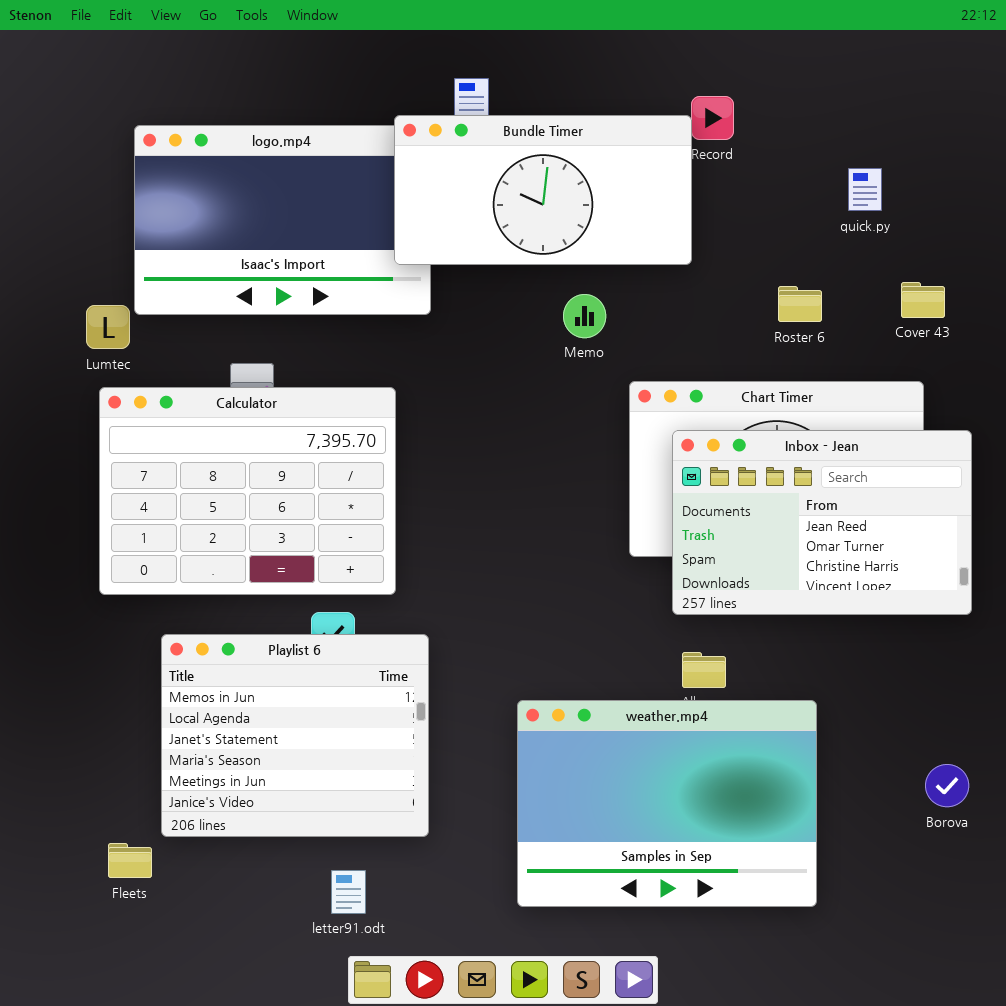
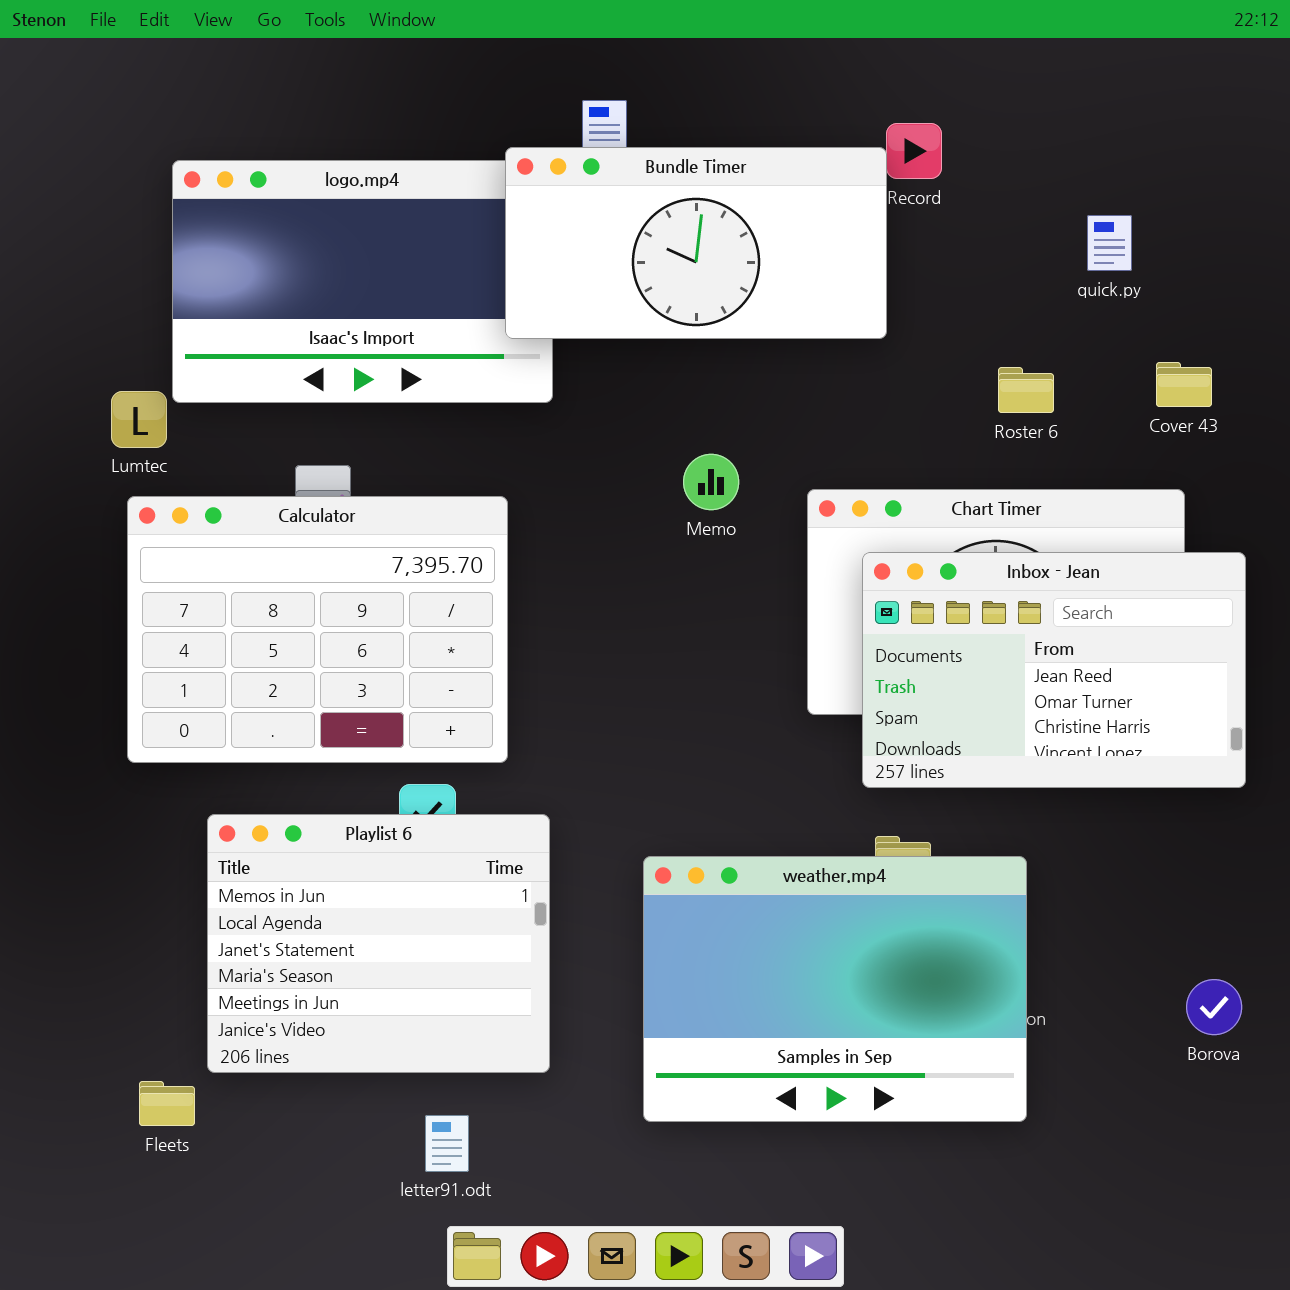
Memo: [563,294,606,338] -> [683,454,739,510], moved
weather.mp4: [517,700,817,907] -> [643,856,1027,1122], moved

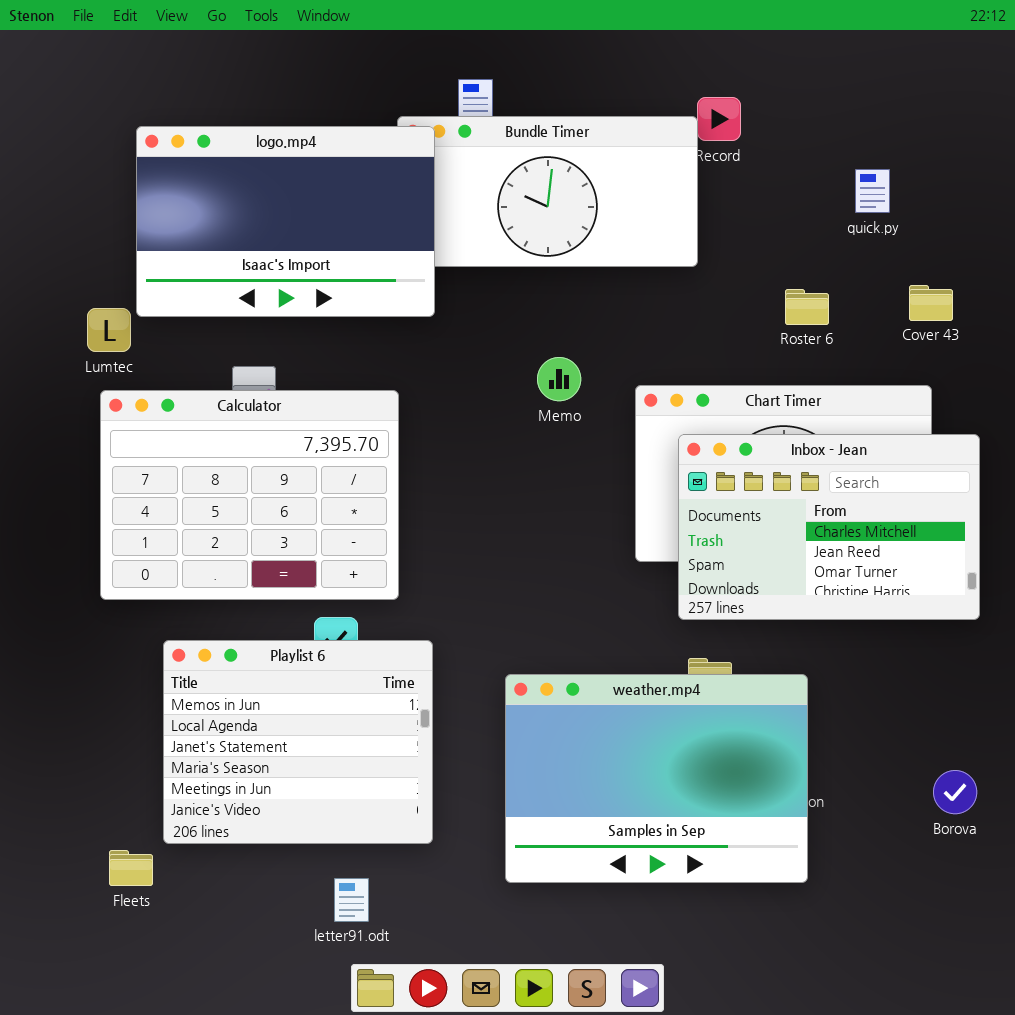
logo.mp4: [172,160,553,403] -> [136,126,435,317], raised
Inbox - Jean: [862,552,1246,788] -> [678,434,980,620], scrolled up 1 row

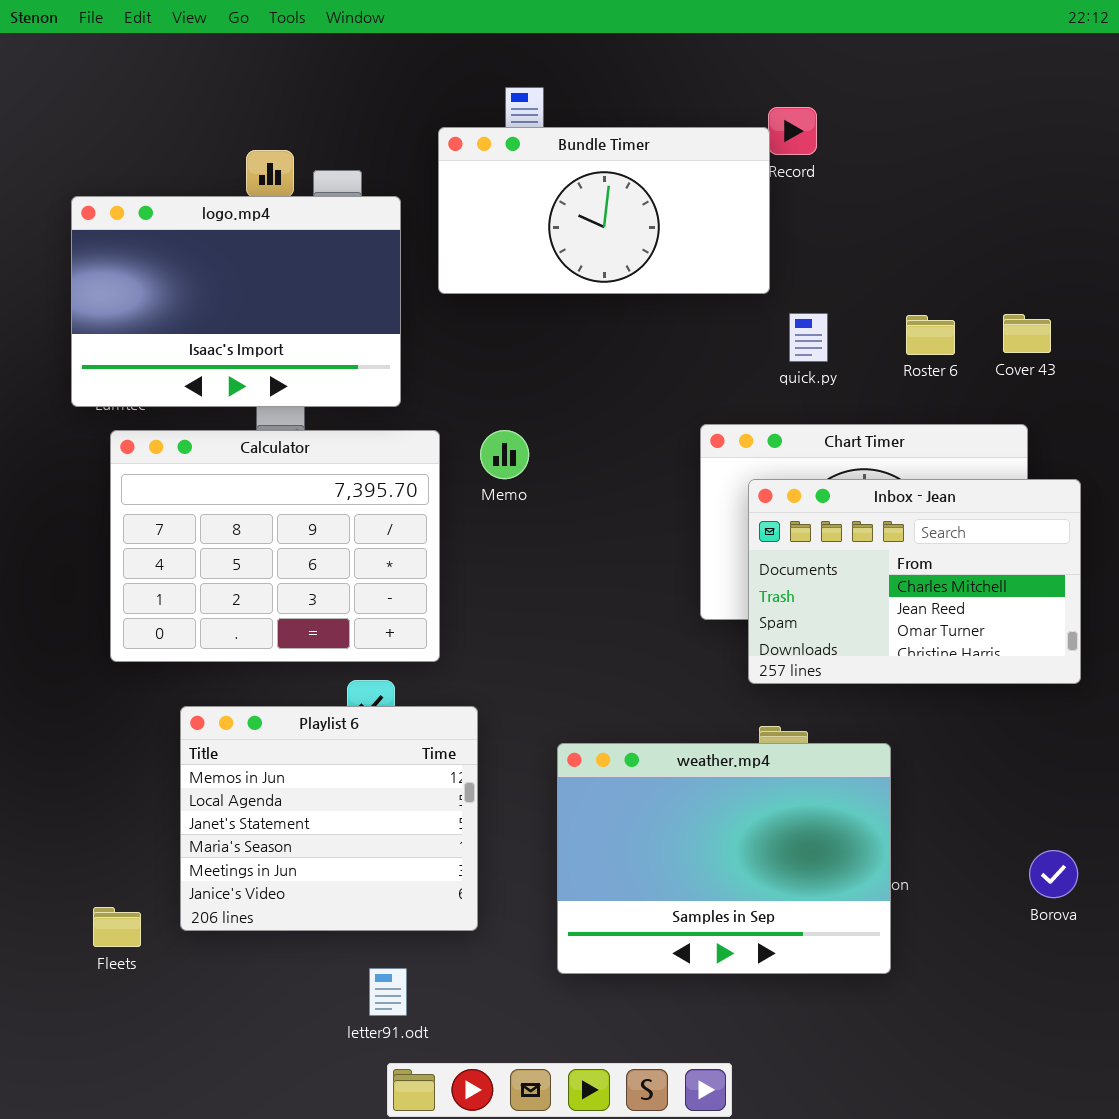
logo.mp4: [136,126,435,317] -> [71,196,401,407], moved
quick.py: [855,169,890,213] -> [789,313,828,362], moved
Roster 6: [785,289,829,325] -> [906,315,955,355], moved
Memo: [537,357,581,401] -> [480,430,529,479], moved
Fleets: [109,850,153,886] -> [93,907,141,947], moved

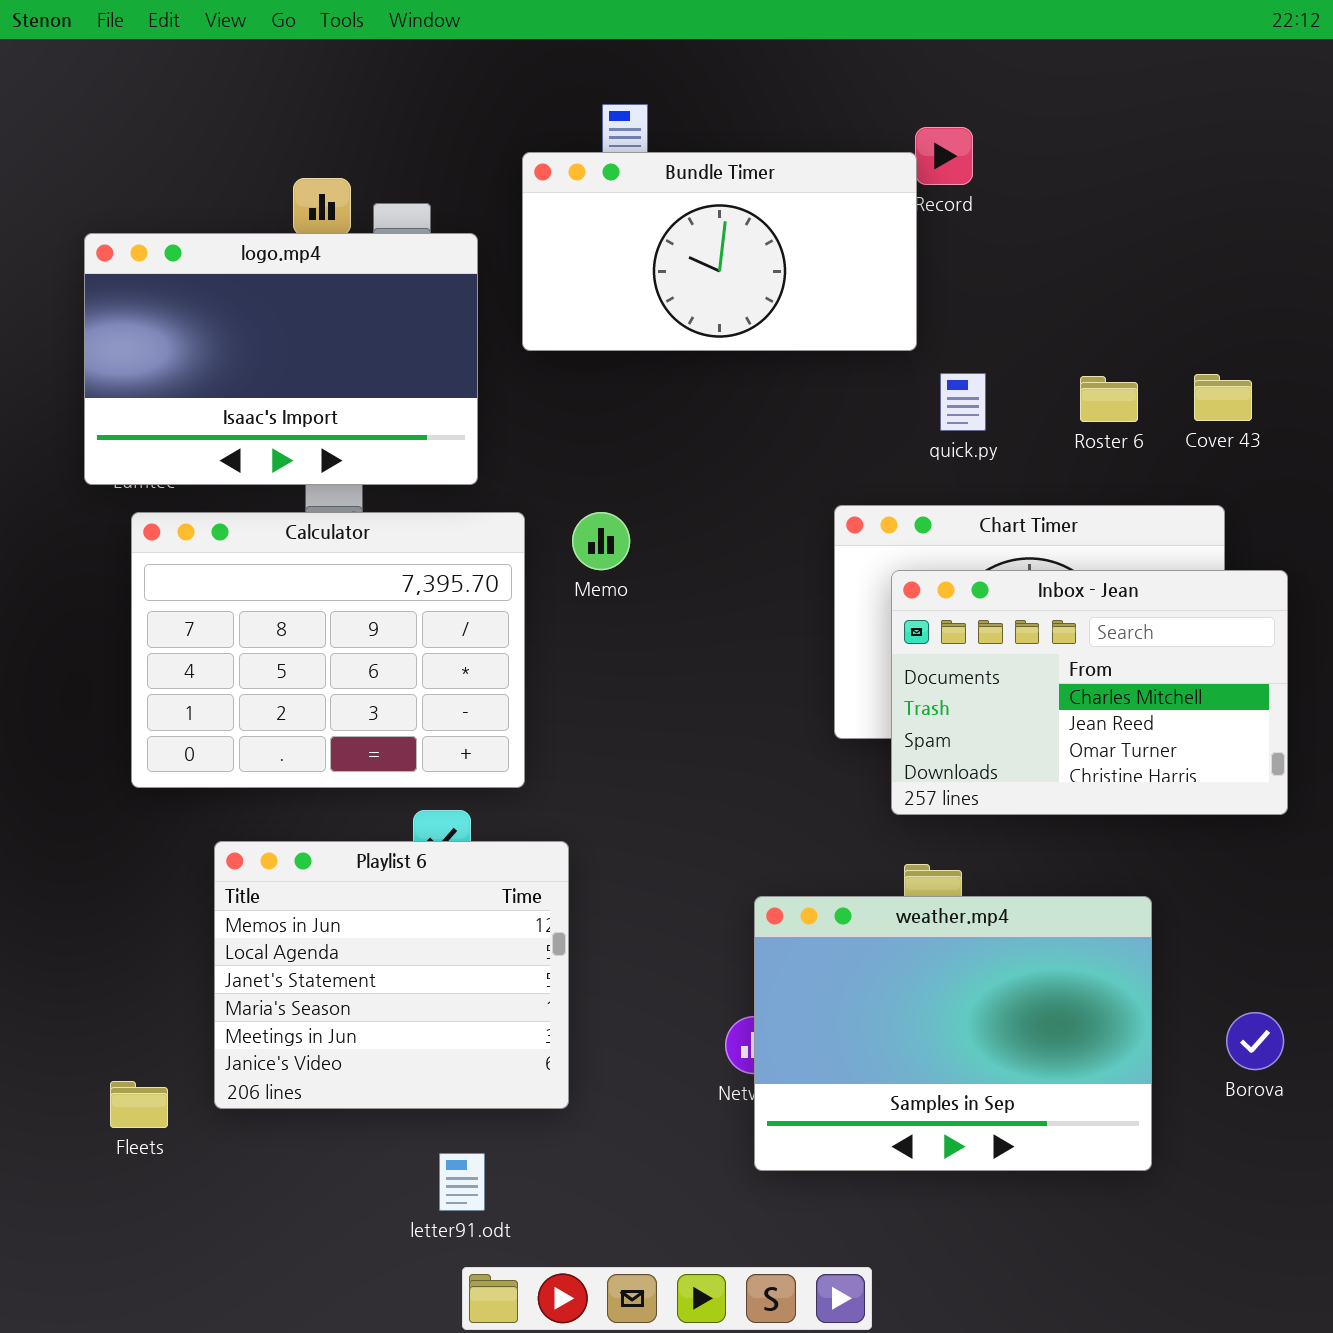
weather.mp4: [557,743,891,974] -> [754,896,1152,1171], moved

